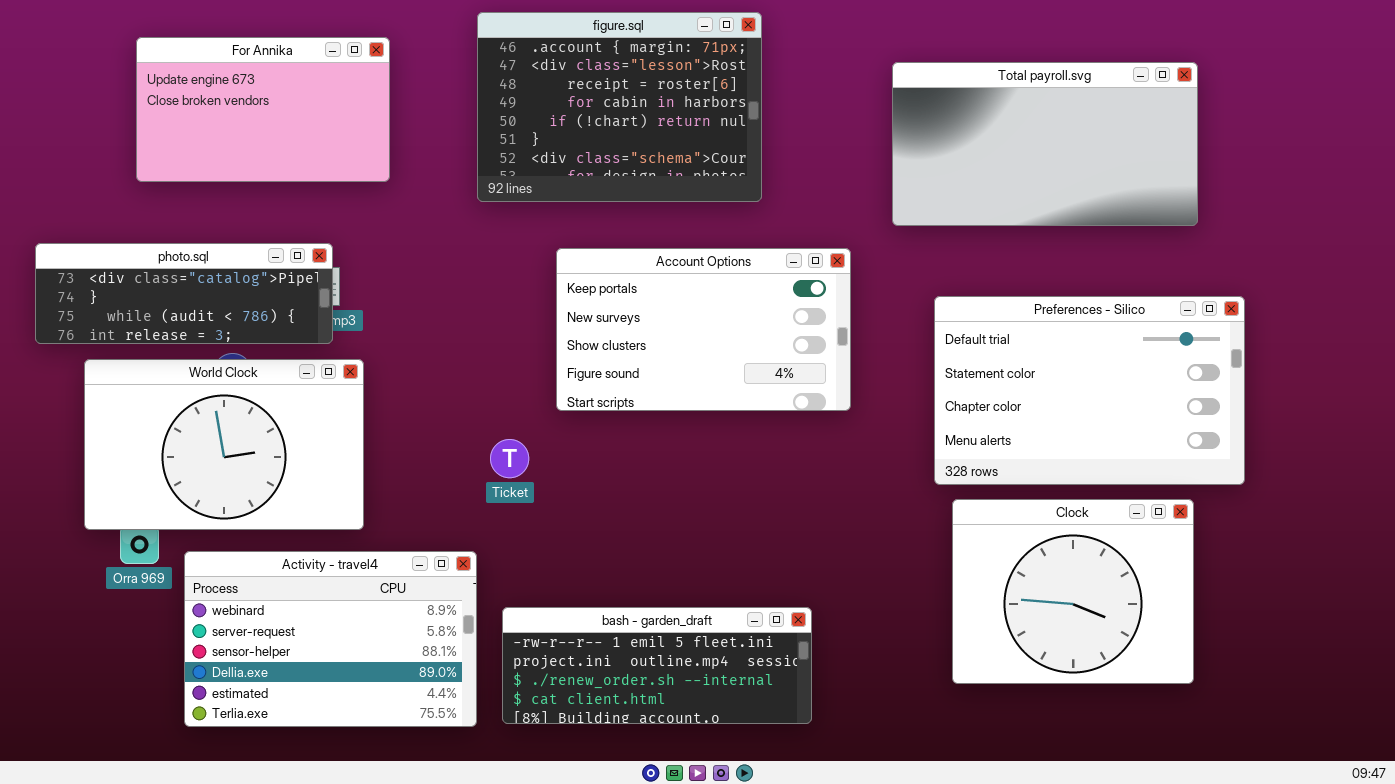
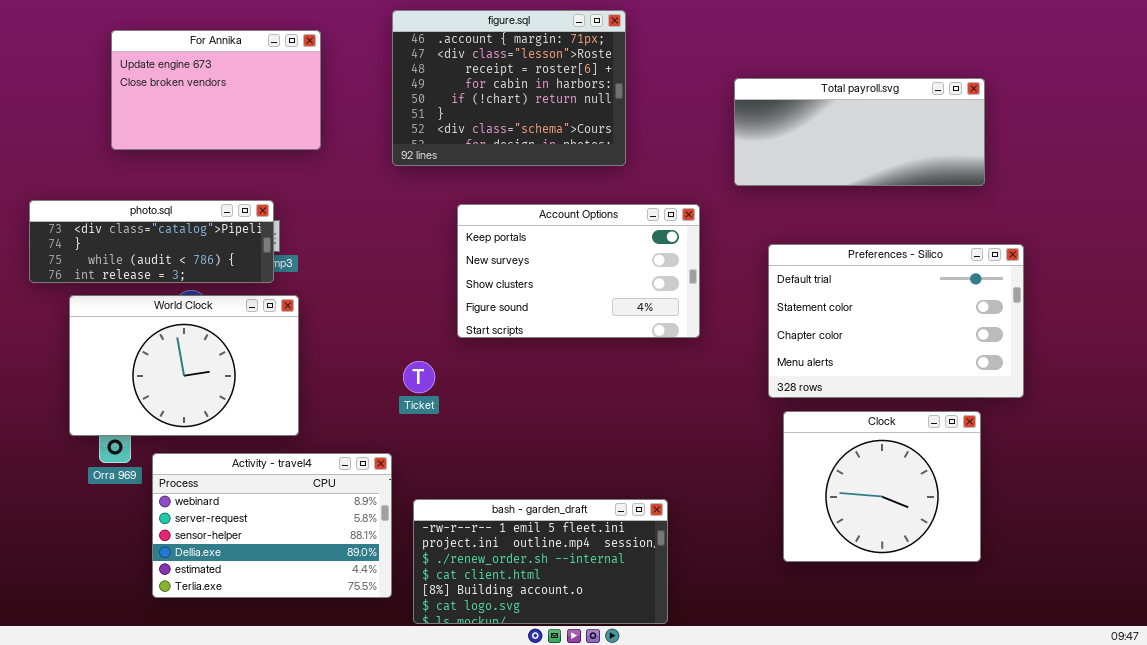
Total payroll.svg: [892,62,1198,226] -> [734,78,985,186], resized
bash - garden_draft: [502,607,812,724] -> [413,499,668,624], resized

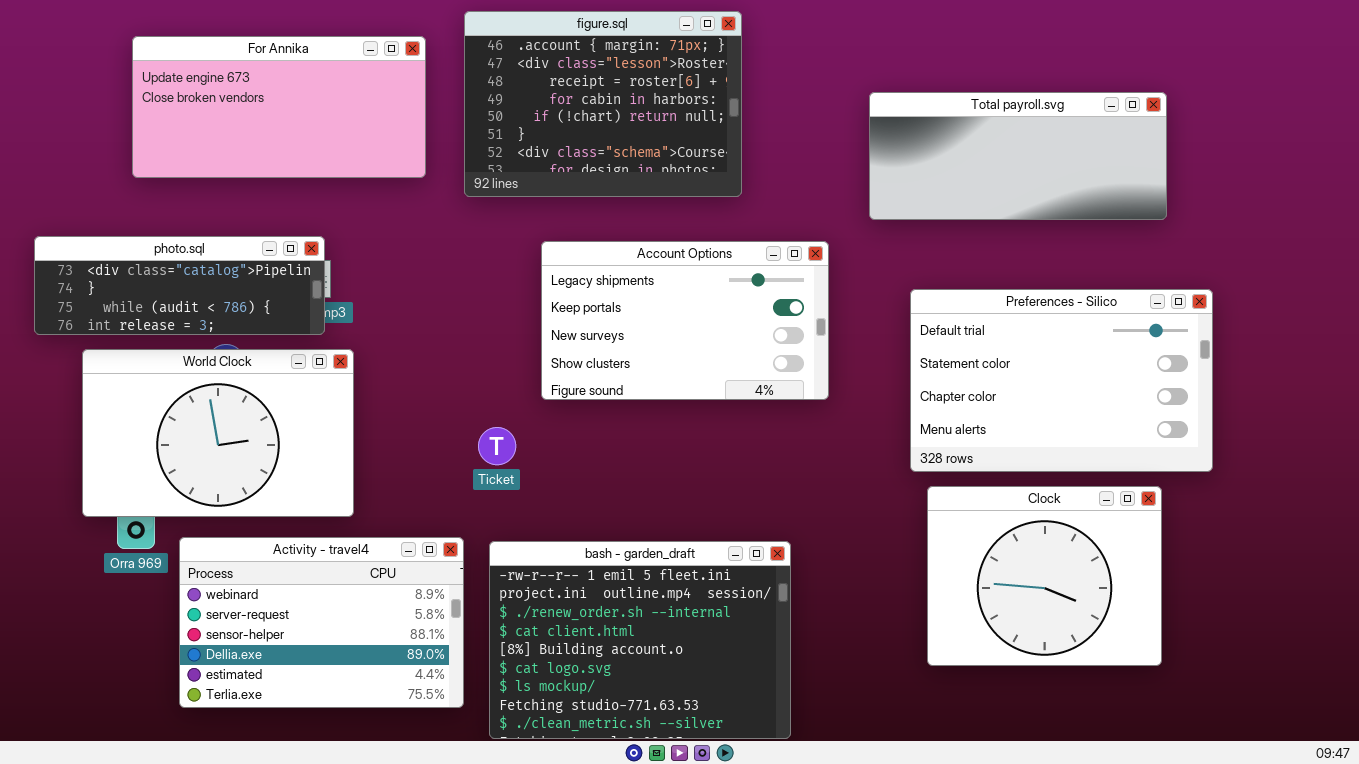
For Annika: [111,30,321,150] -> [132,36,426,178], resized
Account Options: [457,204,700,338] -> [541,241,829,400], scrolled up 1 row
bash - garden_draft: [413,499,668,624] -> [489,541,791,739], resized

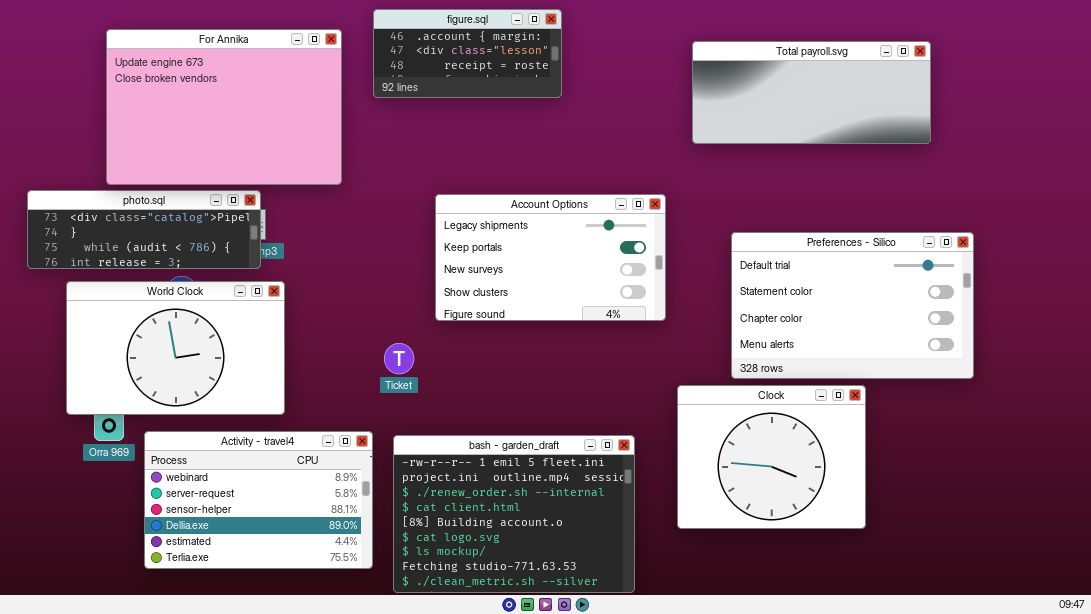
figure.sql: [464,11,742,197] -> [373,9,562,98], resized
For Annika: [132,36,426,178] -> [106,29,342,185], resized
Total payroll.svg: [869,92,1167,220] -> [692,41,931,144], moved
Clock: [927,486,1162,666] -> [677,385,866,529], moved

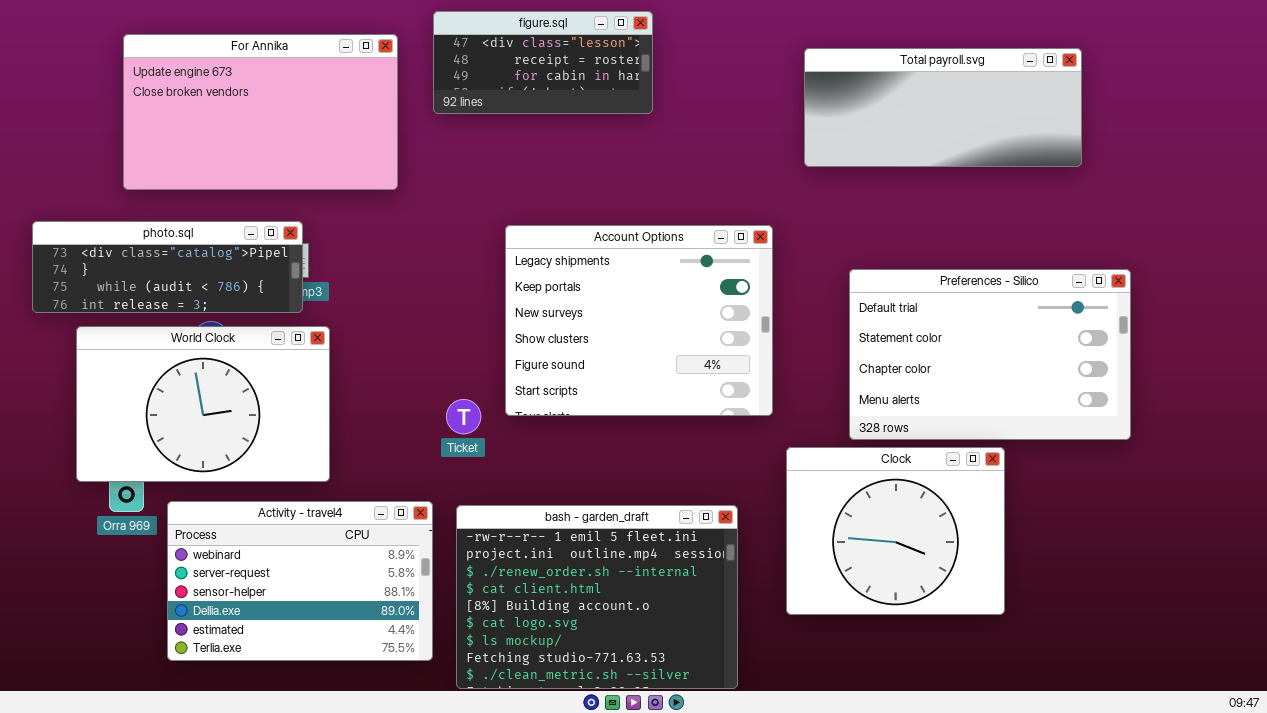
figure.sql: [373,9,562,98] -> [433,11,653,114], scrolled down 1 row
For Annika: [106,29,342,185] -> [123,34,398,190], resized
Account Options: [435,194,666,321] -> [505,225,773,416], resized

